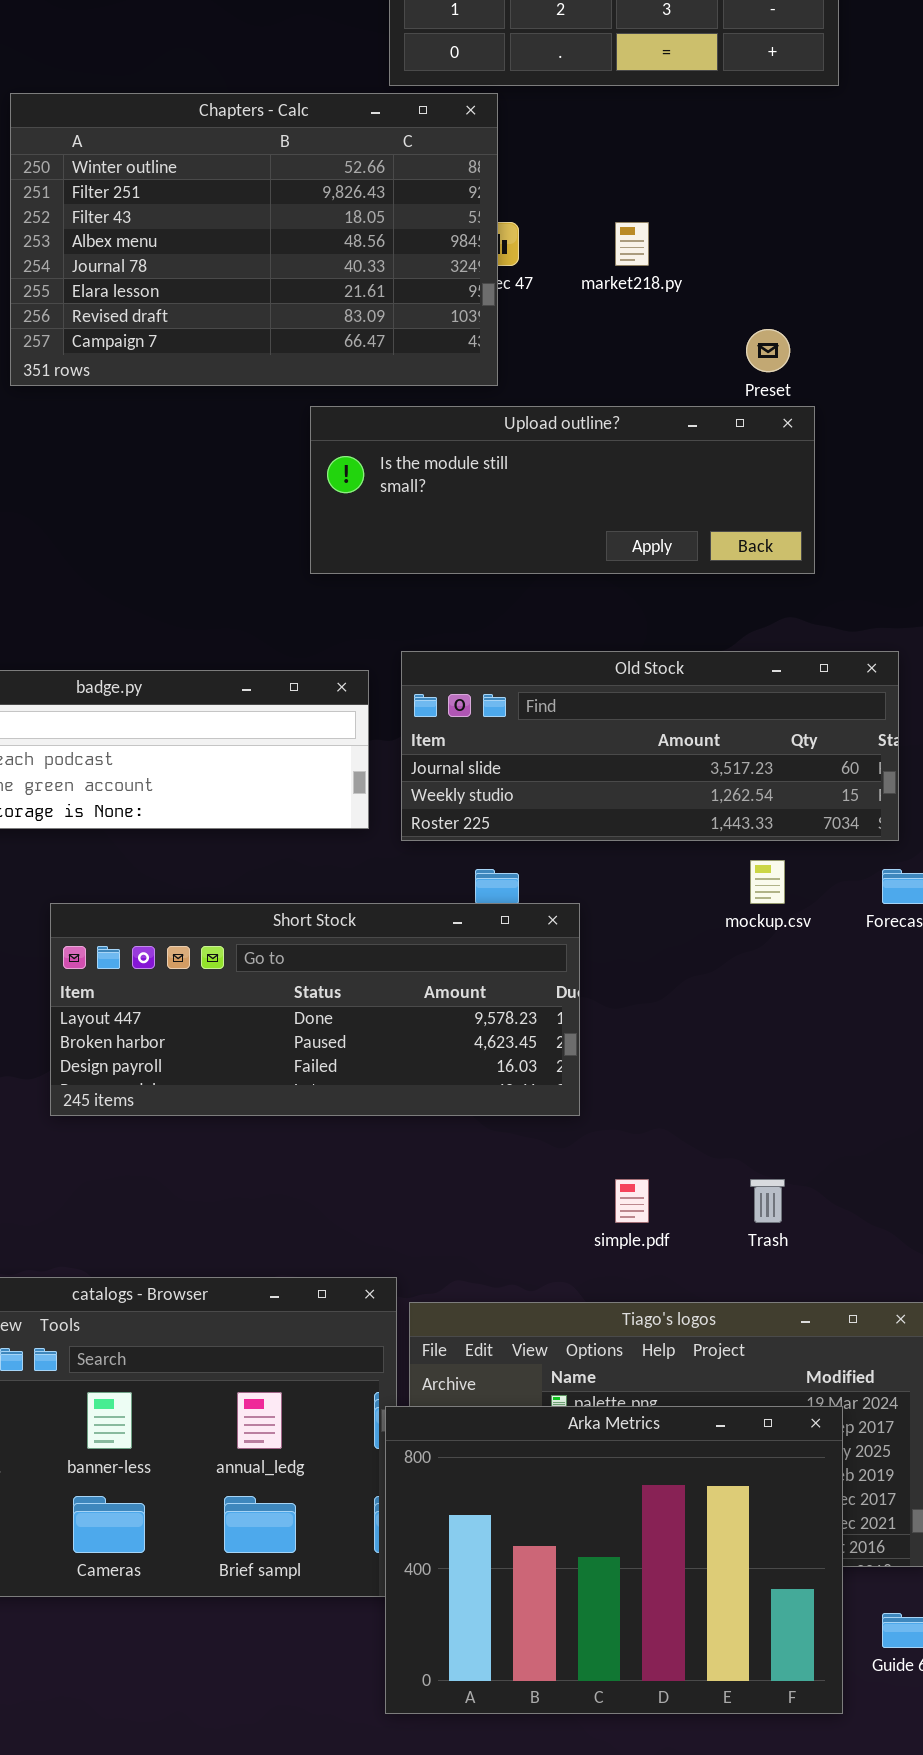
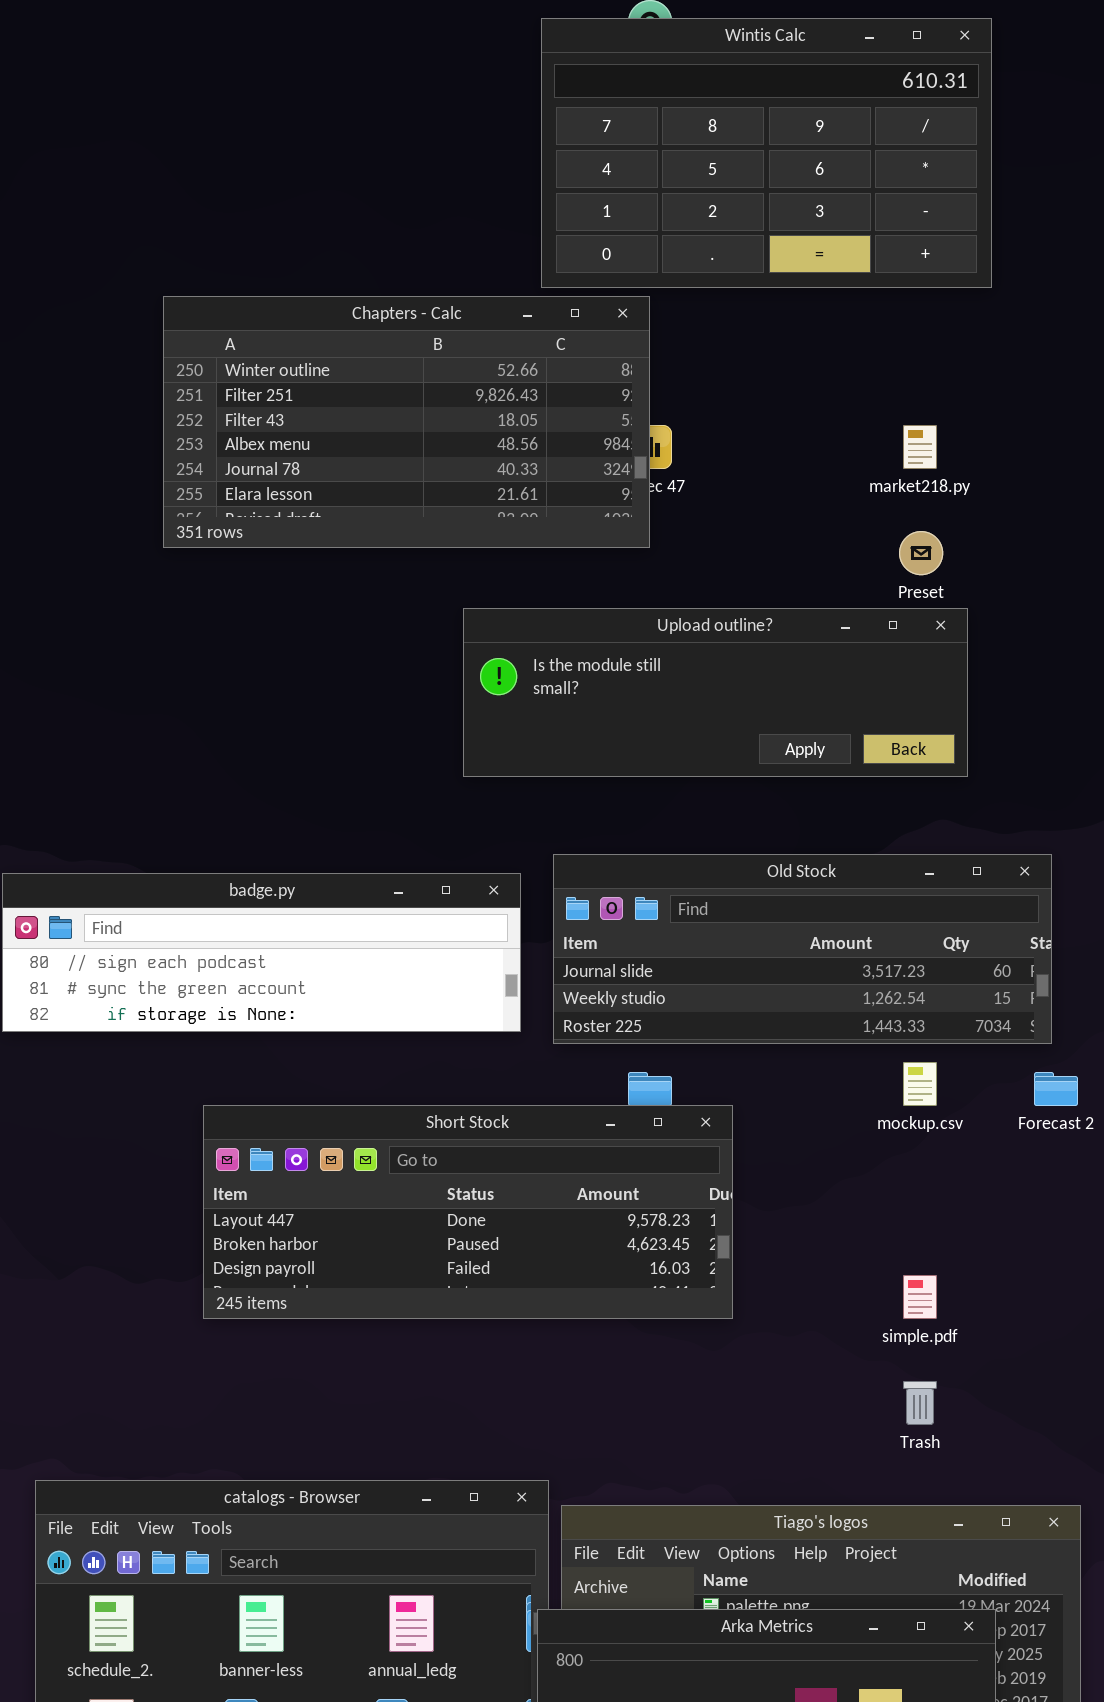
Chapters - Calc: [10,93,498,386] -> [163,296,650,548], resized
market218.py: [615,222,649,266] -> [903,425,937,469], moved
simple.pdf: [615,1179,649,1223] -> [903,1275,937,1319], moved

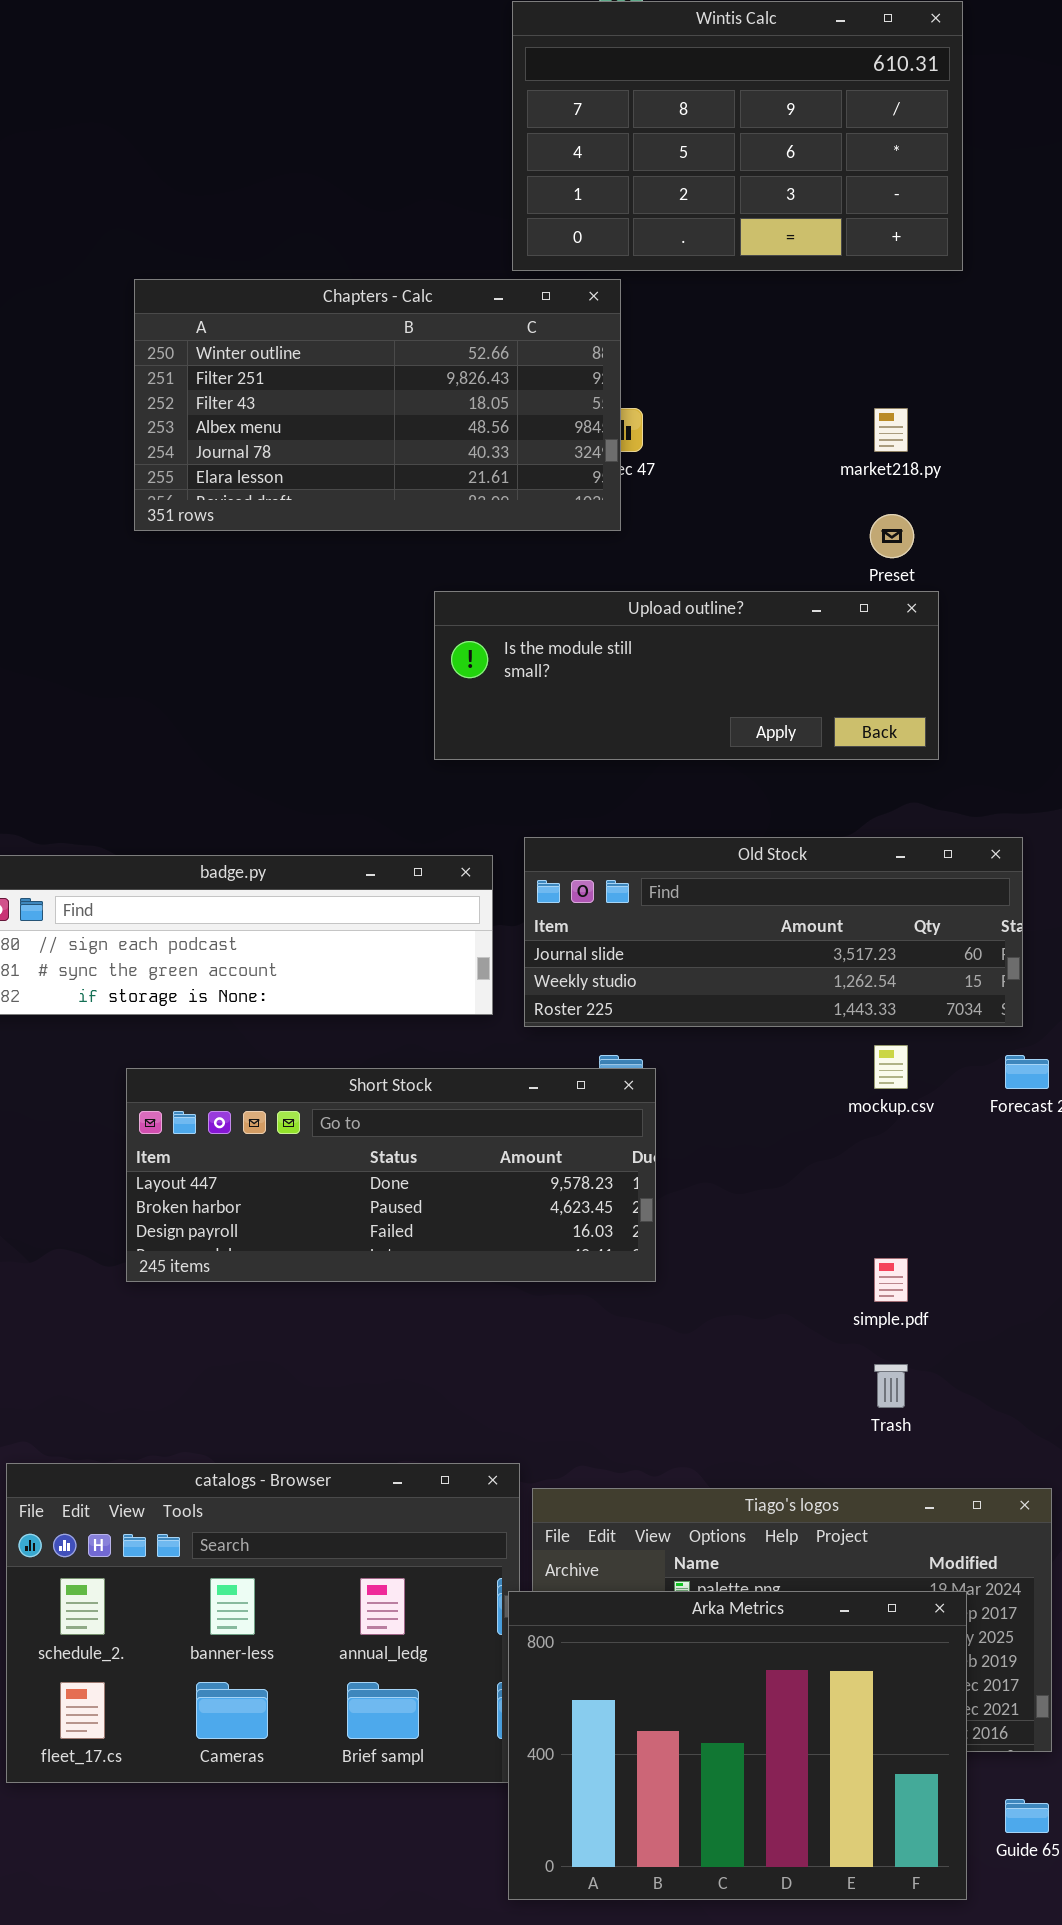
Short Stock: [203,1105,733,1319] -> [126,1068,656,1282], moved

